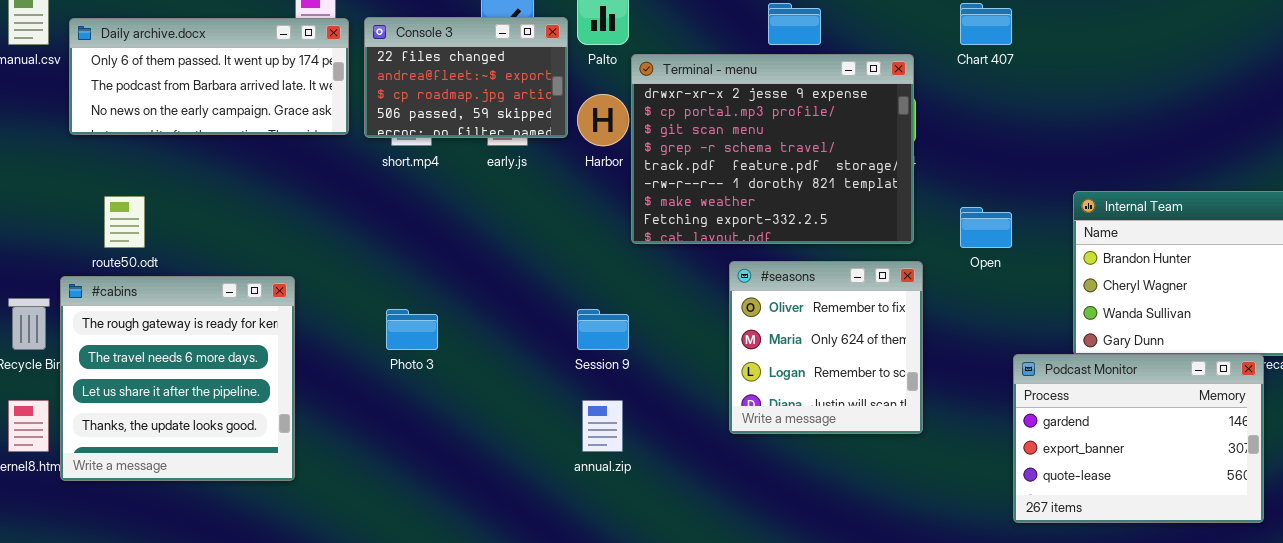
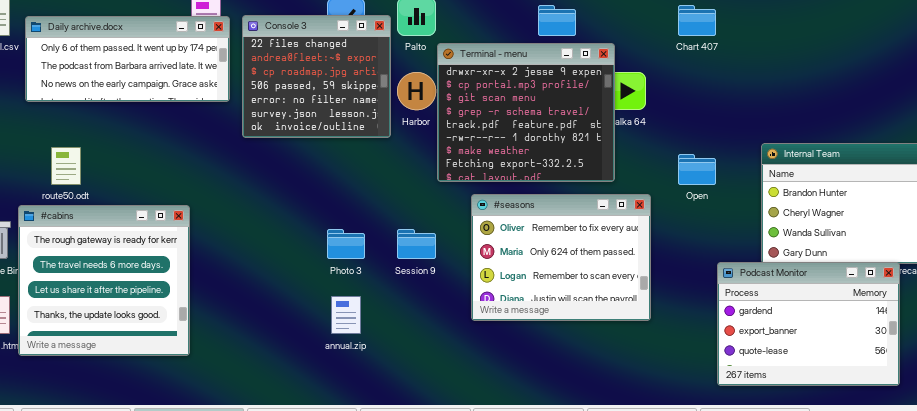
Console 3: [364,17,568,138] -> [242,15,391,138], resized
Terminal - menu: [631,54,914,244] -> [437,43,615,182], resized
#seasons: [729,261,923,434] -> [471,194,651,321], resized
Photo 3: [386,309,438,350] -> [327,229,365,259], moved
annual.zip: [582,400,623,452] -> [331,296,361,334], moved

